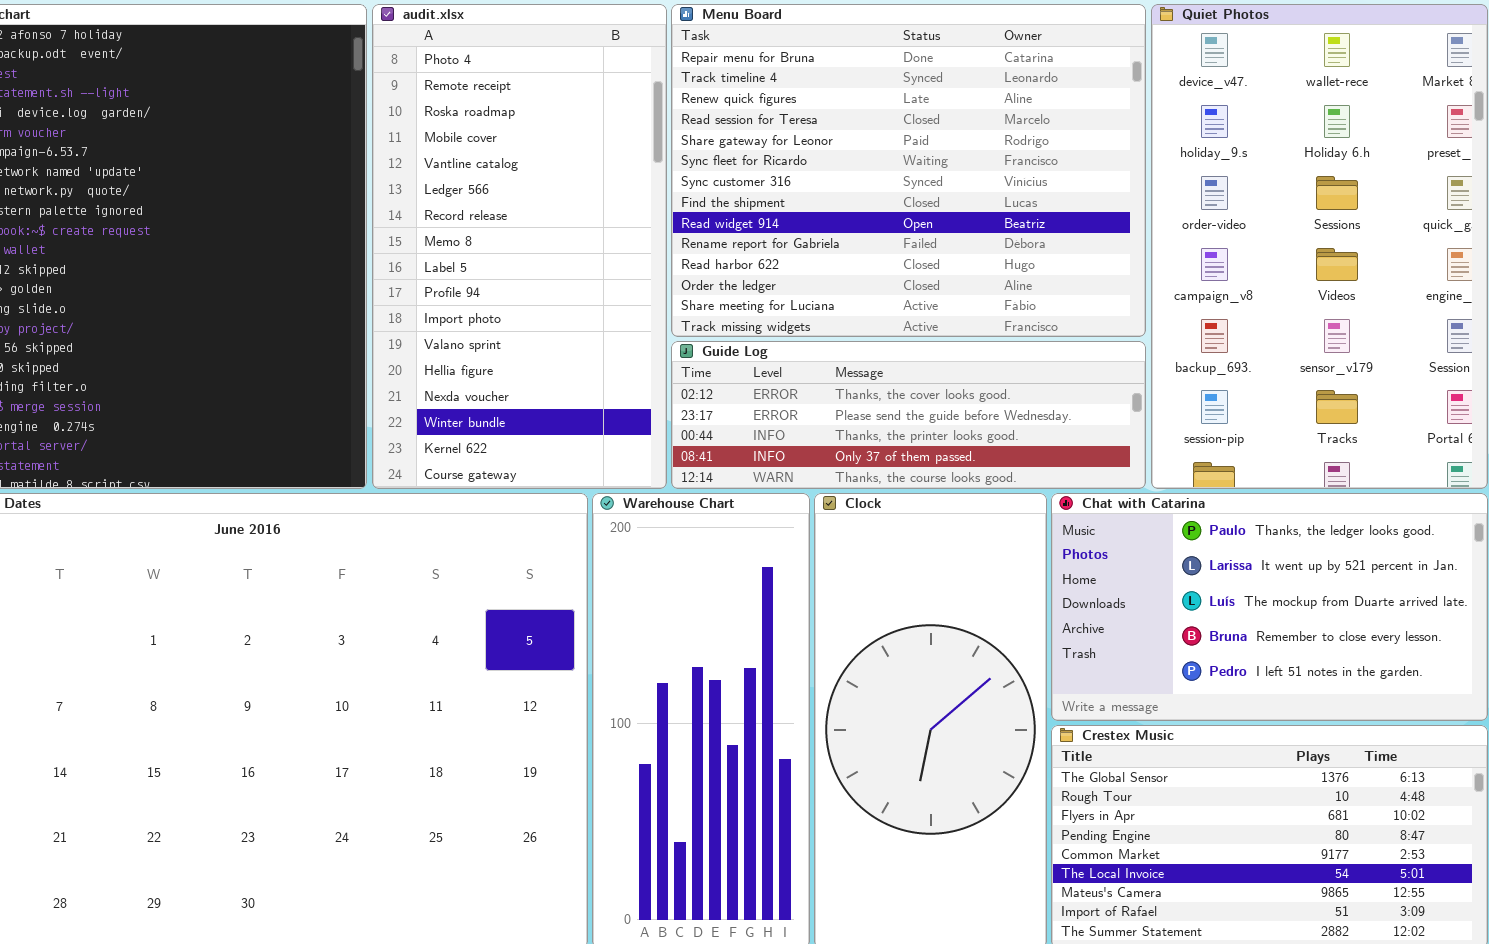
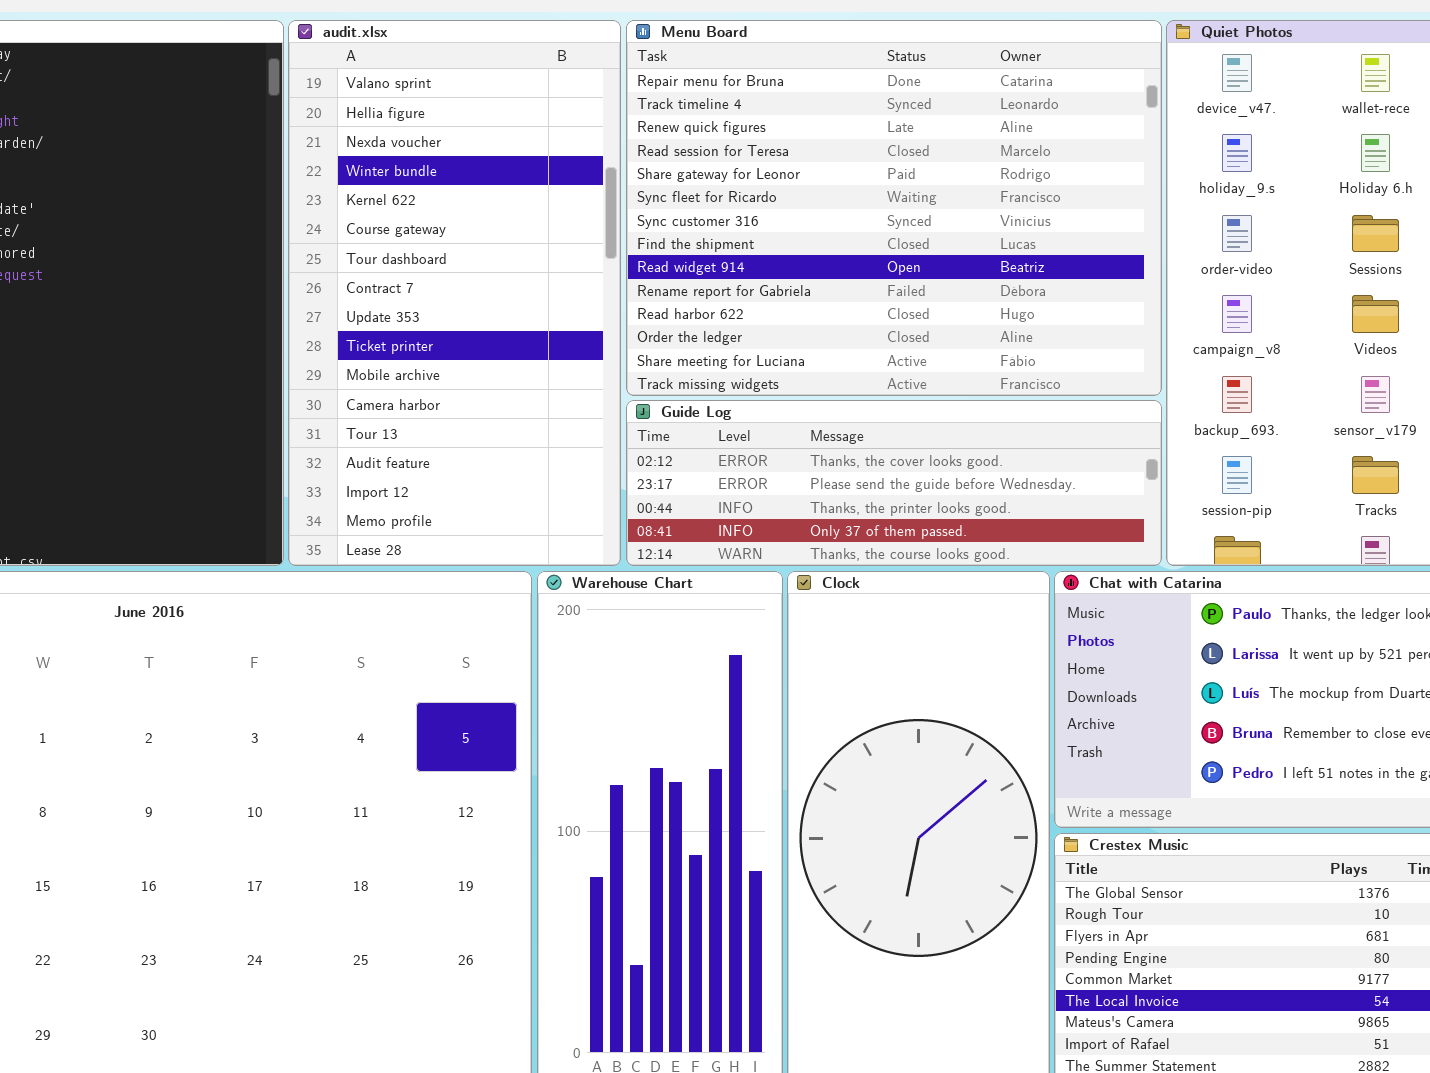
audit.xlsx: [372,4,667,489] -> [288,20,621,566], scrolled down 11 rows

